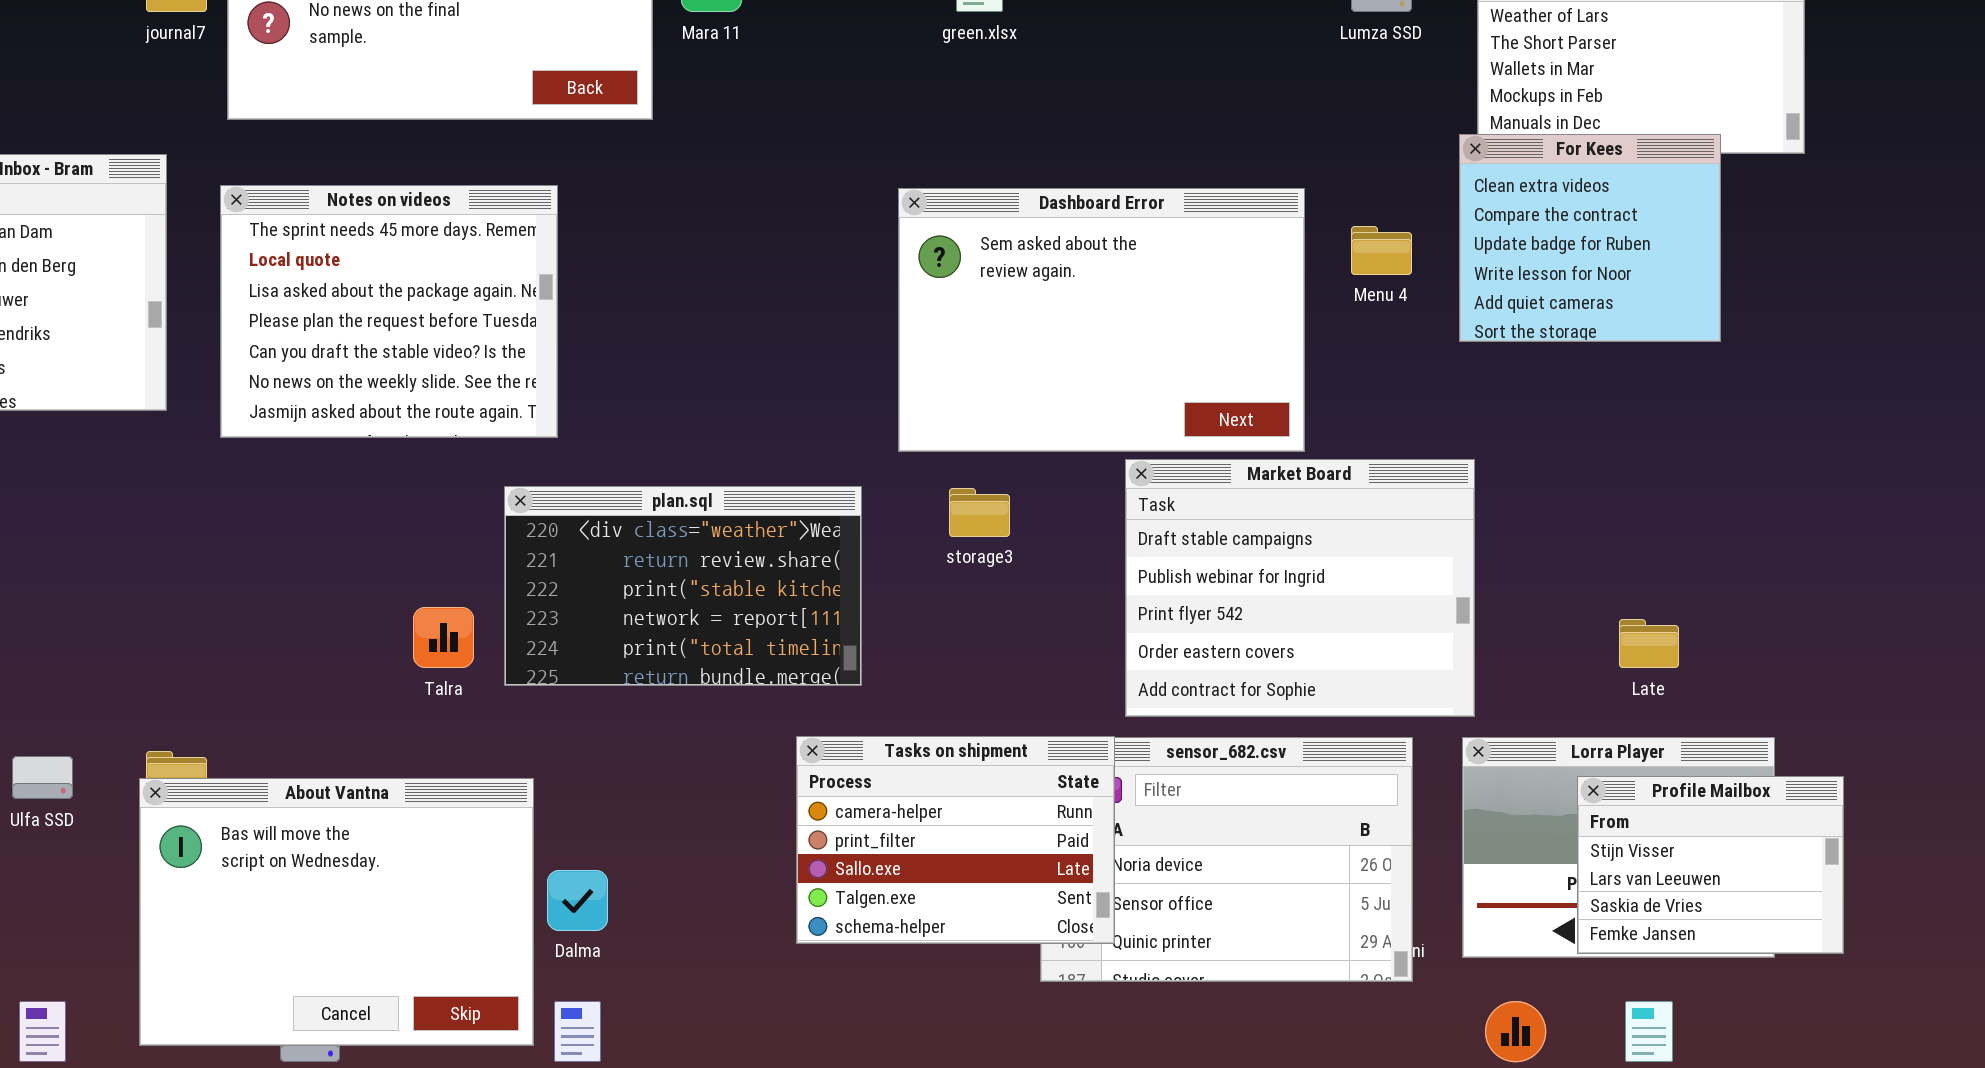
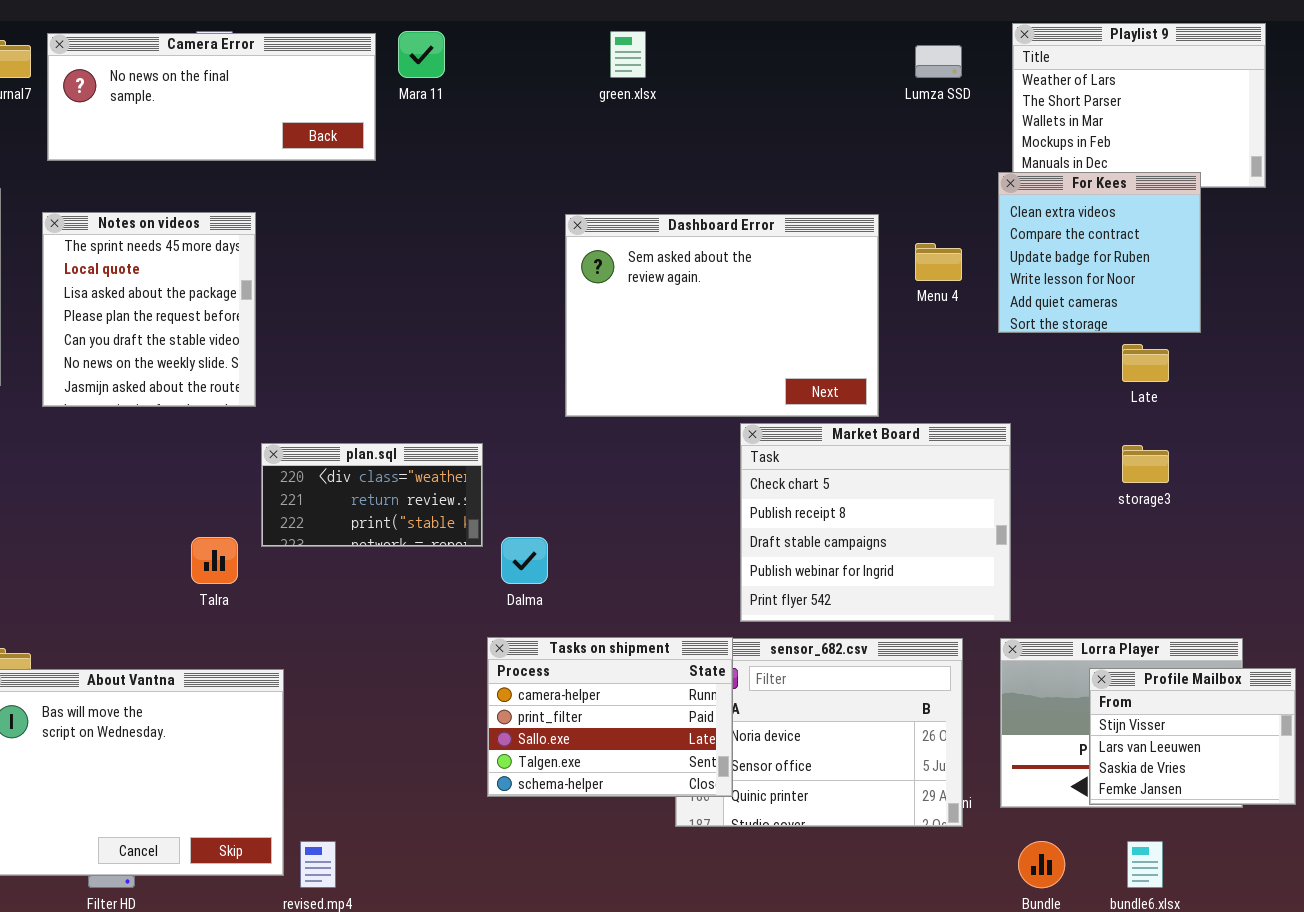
Notes on videos: [220,185,558,438] -> [42,212,256,407], resized
Market Board: [1125,459,1475,717] -> [740,423,1011,622], scrolled up 2 rows
plan.sql: [504,486,862,686] -> [261,443,483,547], resized
storage3: [949,488,1010,537] -> [1122,445,1169,483], moved
Late: [1619,619,1679,668] -> [1122,344,1169,382], moved
Dalma: [547,870,608,931] -> [501,537,548,584], moved

